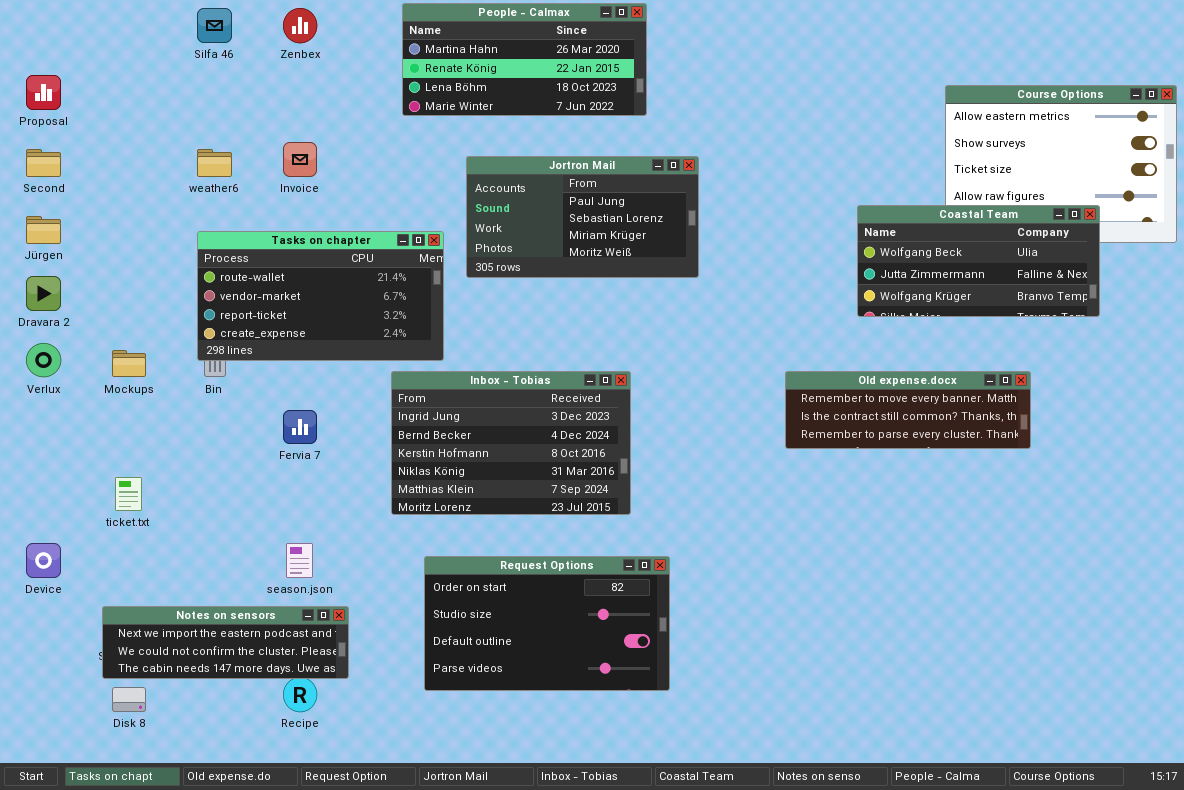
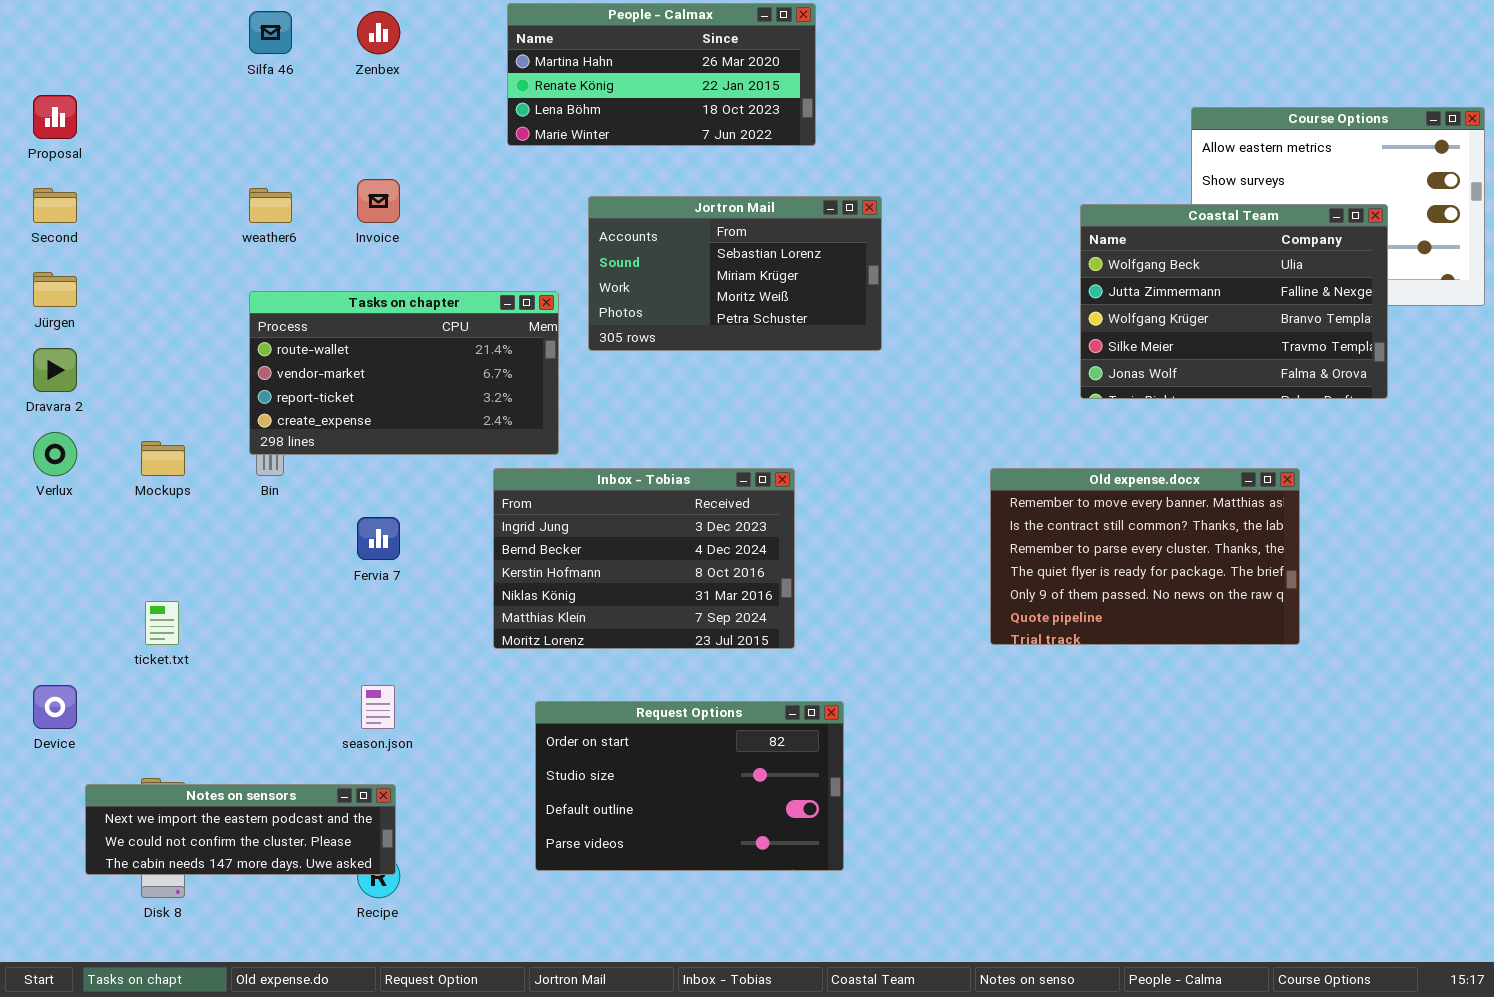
Jortron Mail: [466,156,699,278] -> [588,196,882,351], scrolled down 1 row
Coastal Team: [857,205,1100,317] -> [1080,204,1388,399], resized
Old expense.docx: [785,371,1031,449] -> [990,468,1300,645], resized
Notes on sensors: [102,606,349,679] -> [85,784,396,875], moved

